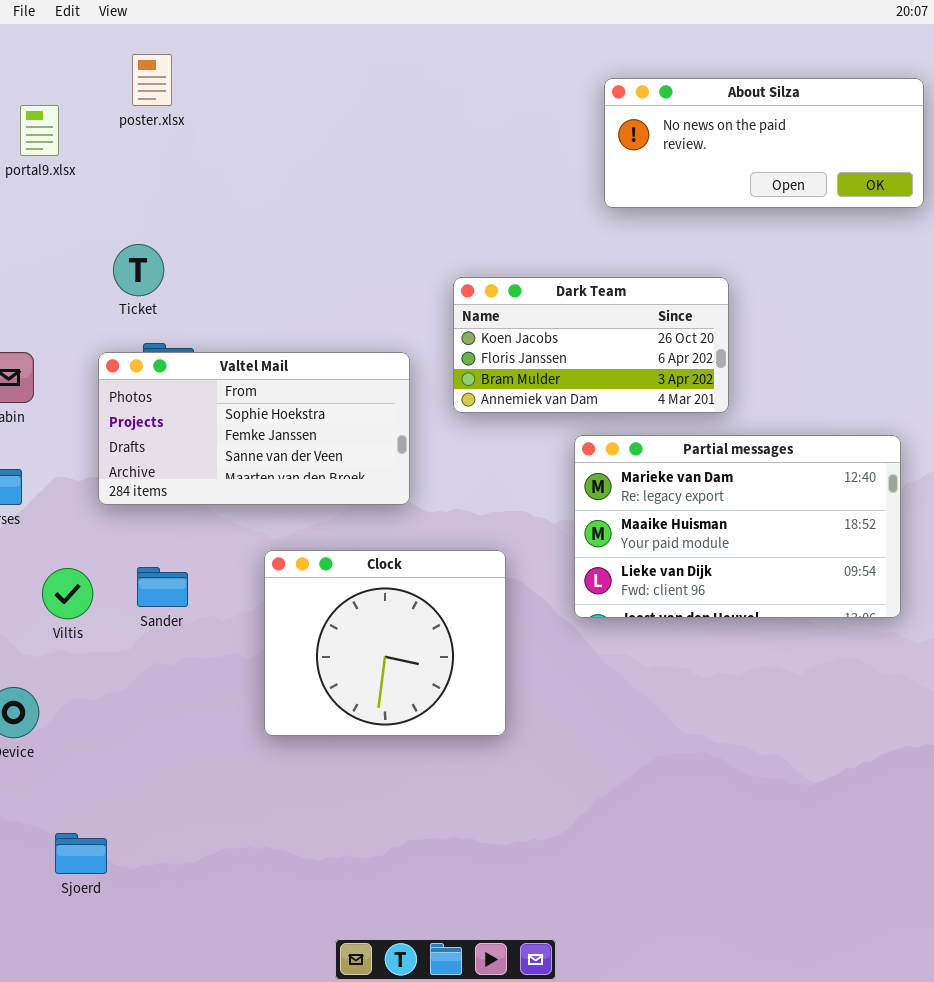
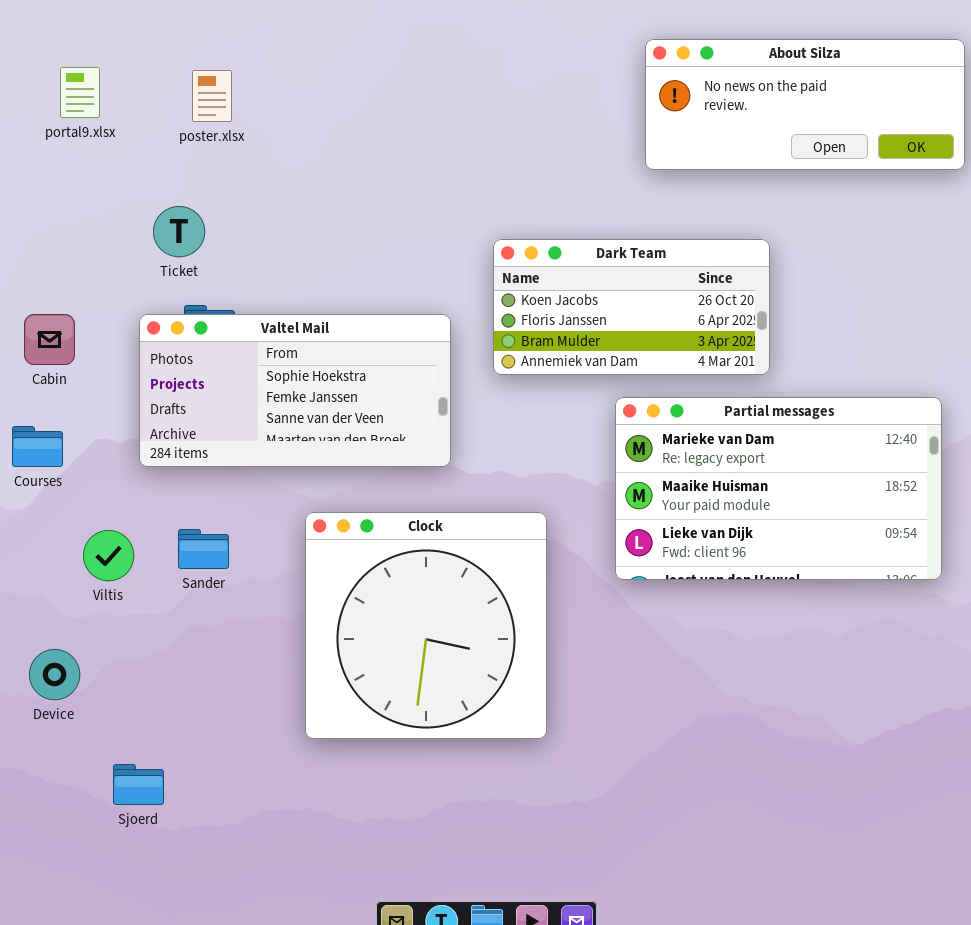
poster.xlsx: [132,54,172,106] -> [192,70,232,122], moved
Clock: [264,550,506,736] -> [305,512,547,739], resized
Sjoerd: [55,833,107,874] -> [113,764,164,805], moved

